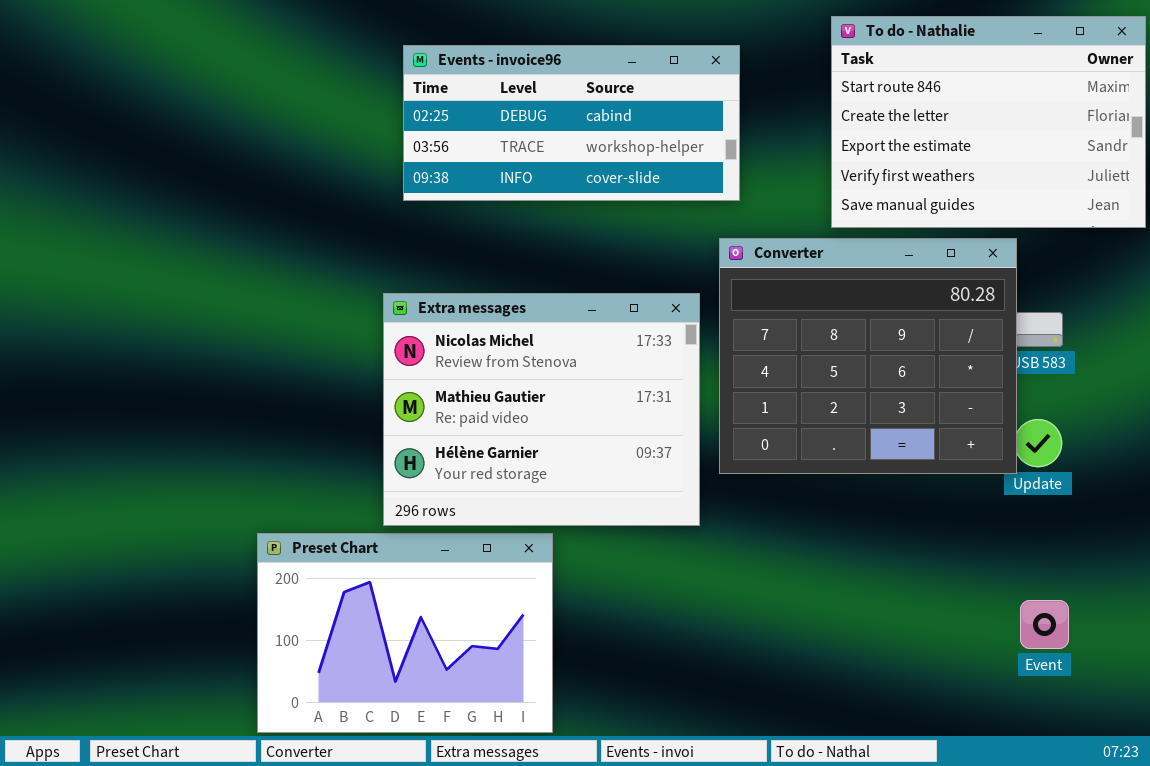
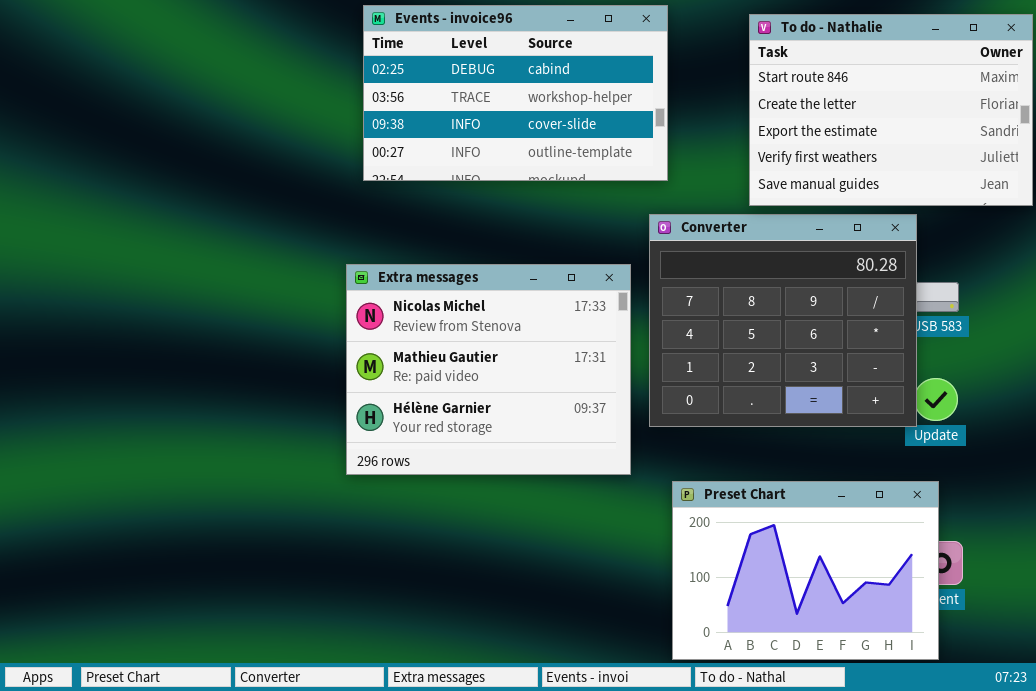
Events - invoice96: [403,45,740,201] -> [363,5,668,181], resized
Preset Chart: [257,533,553,733] -> [672,481,939,660], moved

